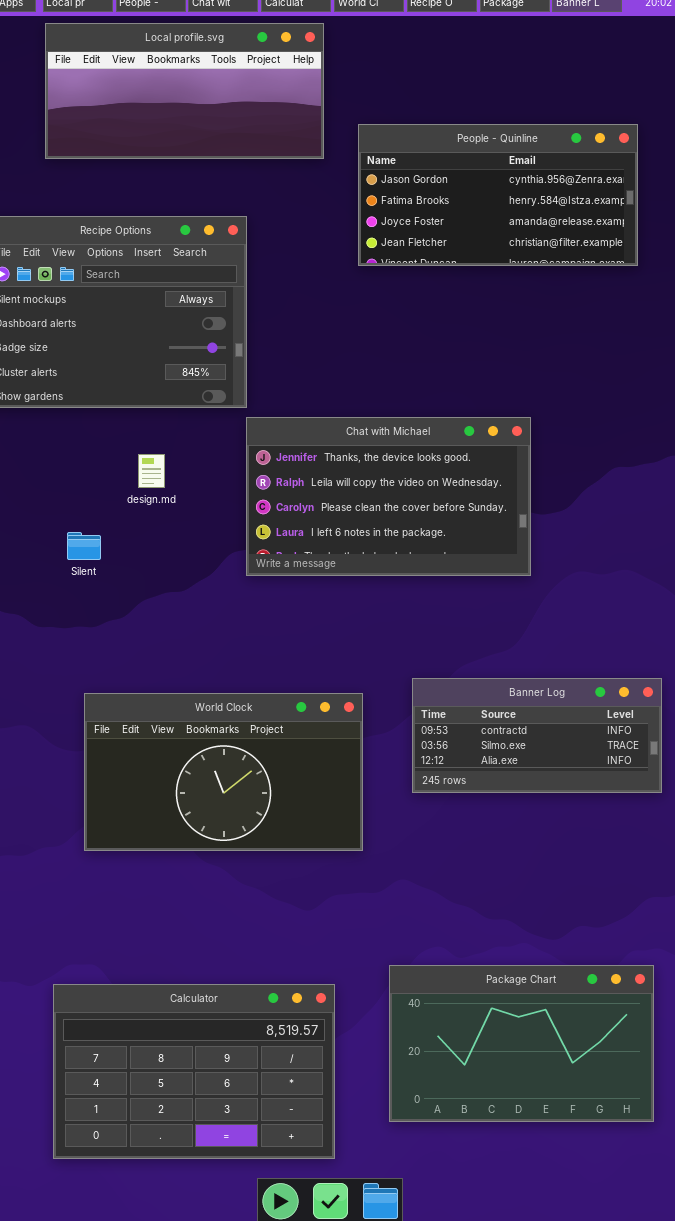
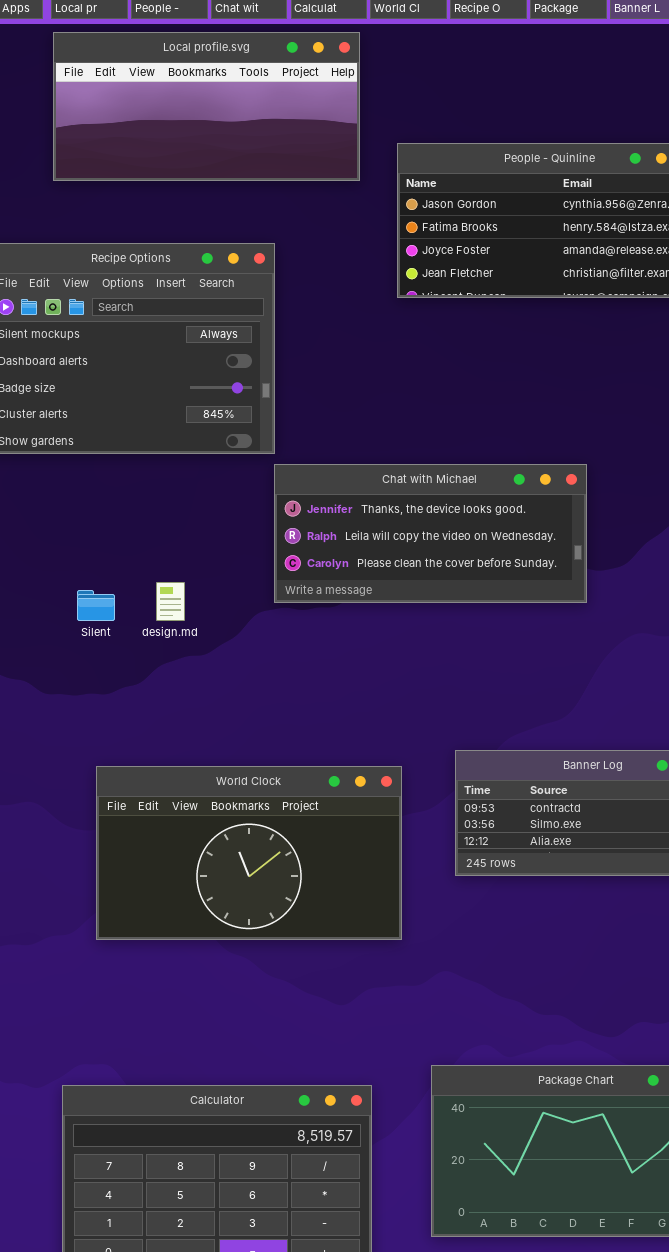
Chat with Michael: [246,417,531,576] -> [274,464,587,603], resized
design.md: [138,454,165,488] -> [156,582,185,621], moved

